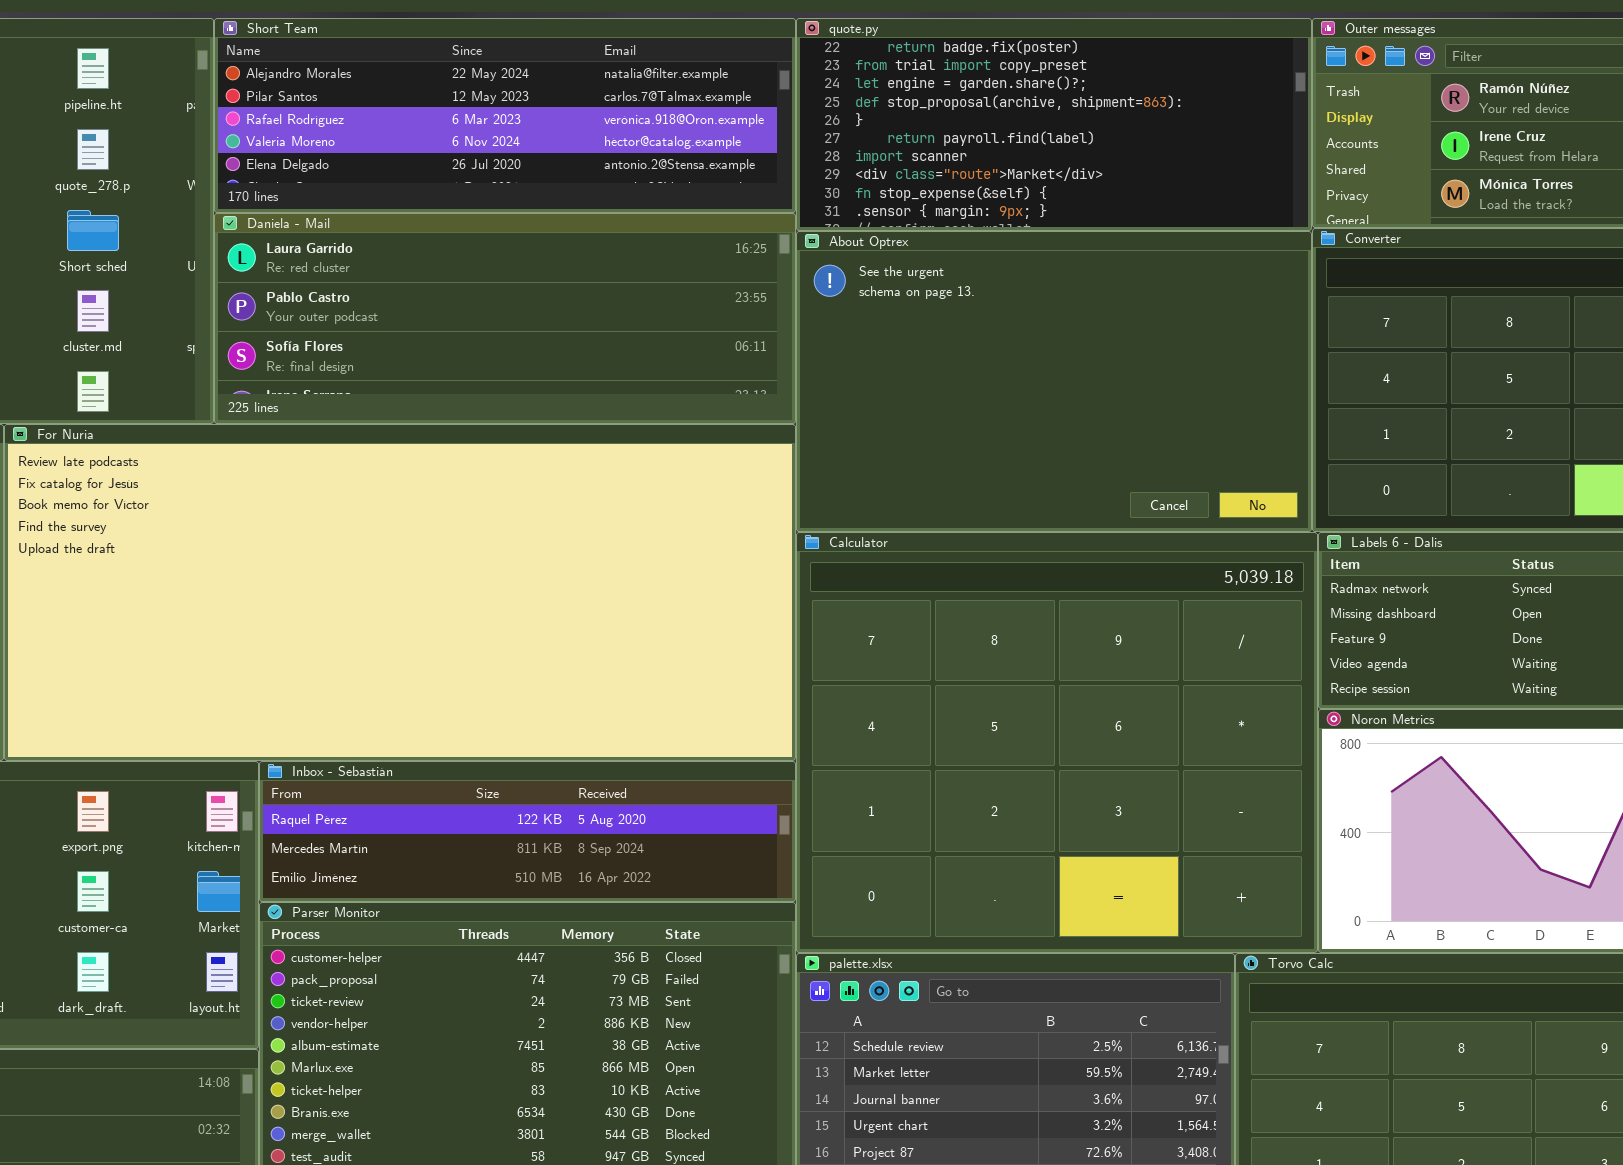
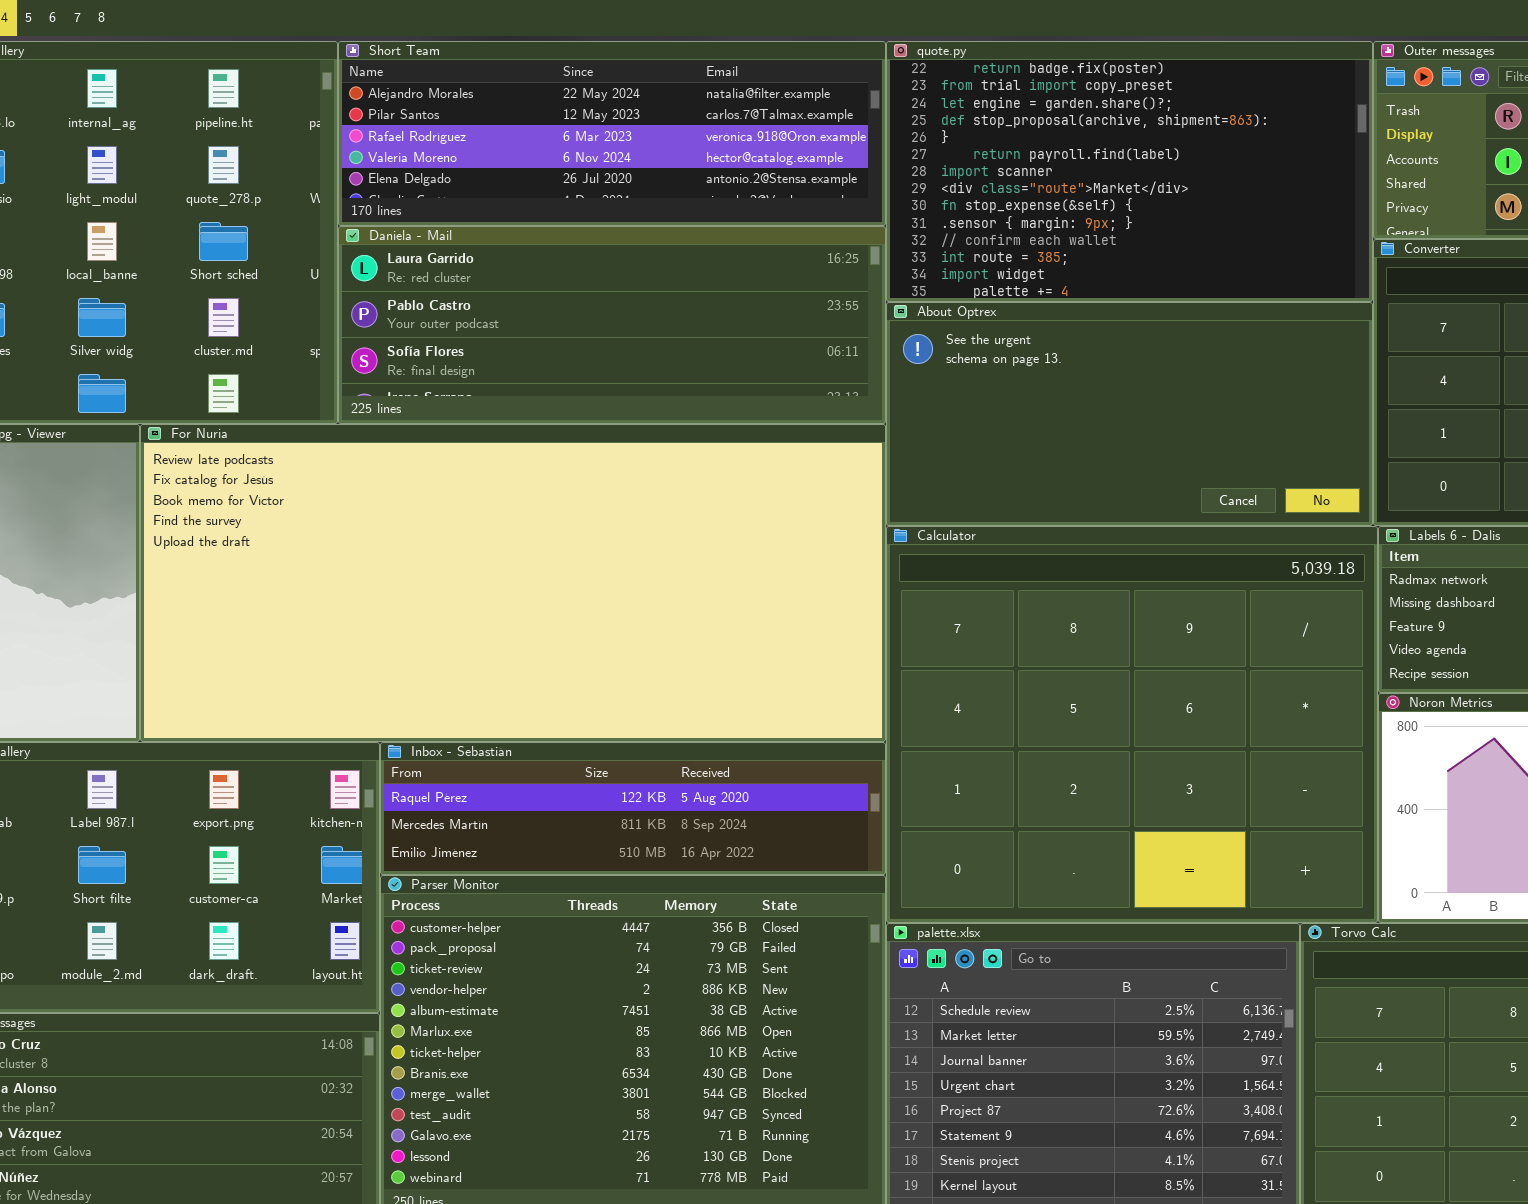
quote.py: [796,18,1312,231] -> [886,41,1373,302], resized
About Optrex: [796,231,1312,532] -> [886,302,1373,526], resized

